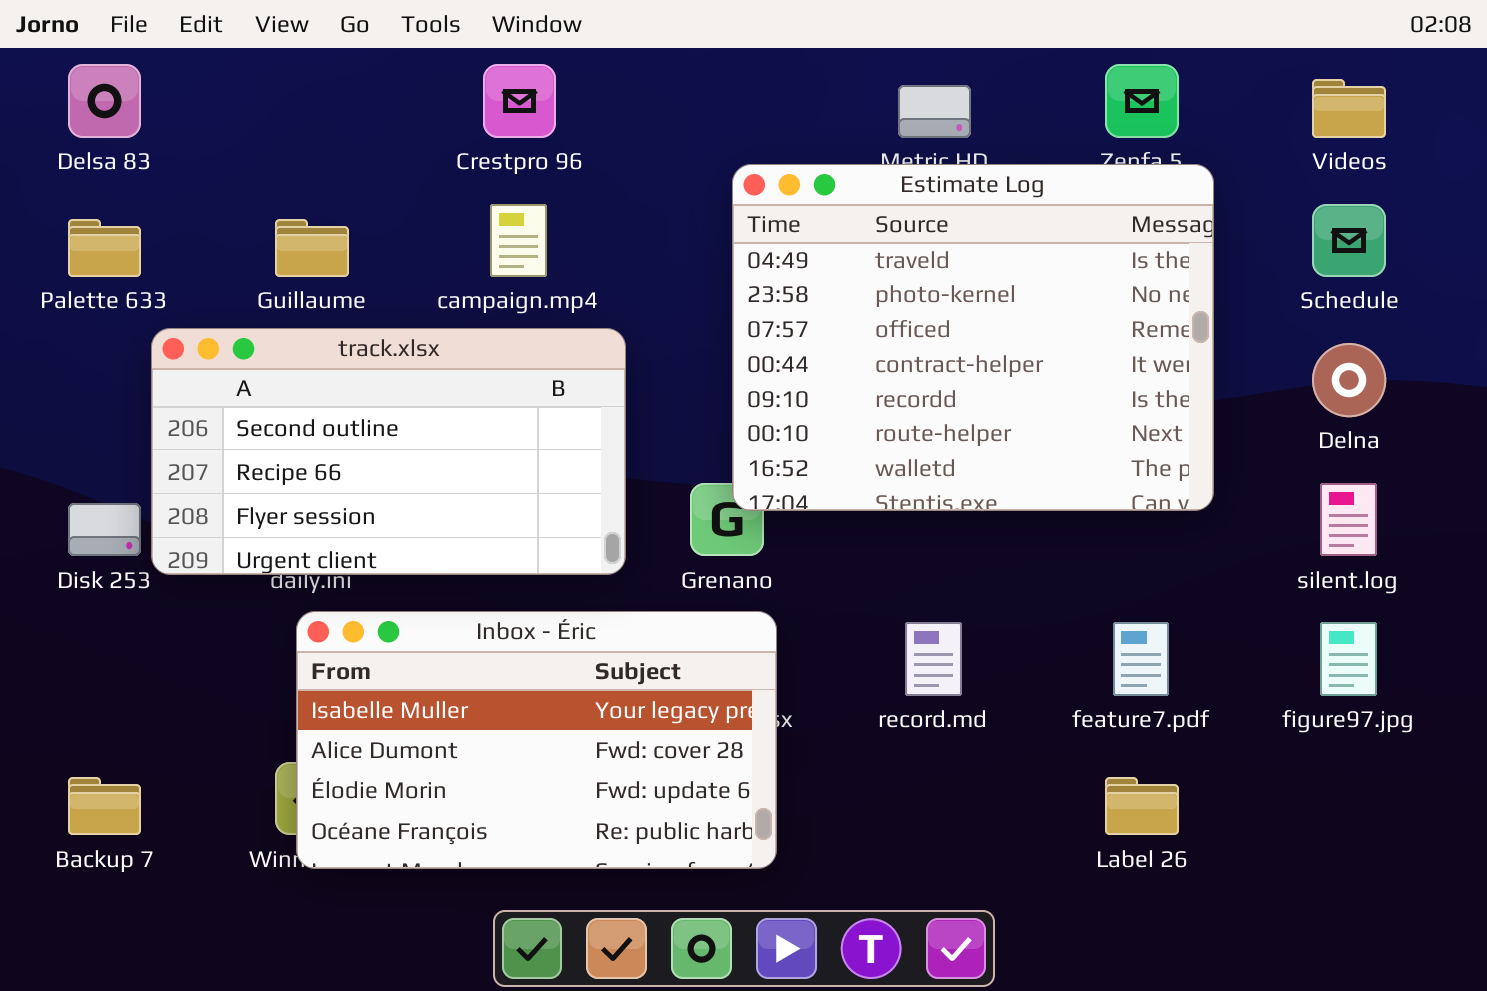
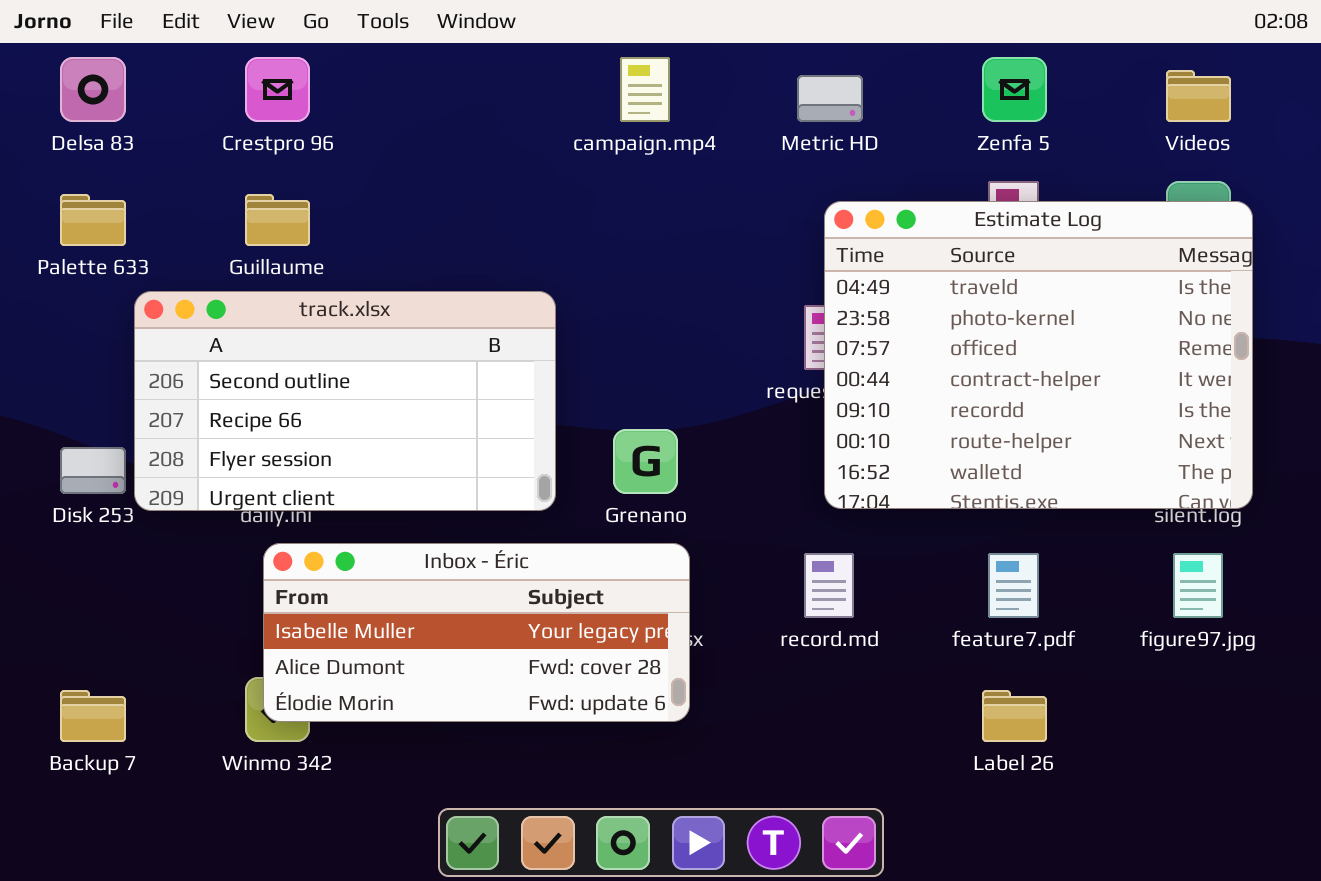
Crestpro 96: [483,64,556,138] -> [245,57,310,122], moved
Estimate Log: [732,164,1214,511] -> [824,201,1253,509], moved
campaign.mp4: [490,204,547,277] -> [620,57,670,122], moved
Inbox - Éric: [296,611,777,869] -> [263,543,690,722], resized

